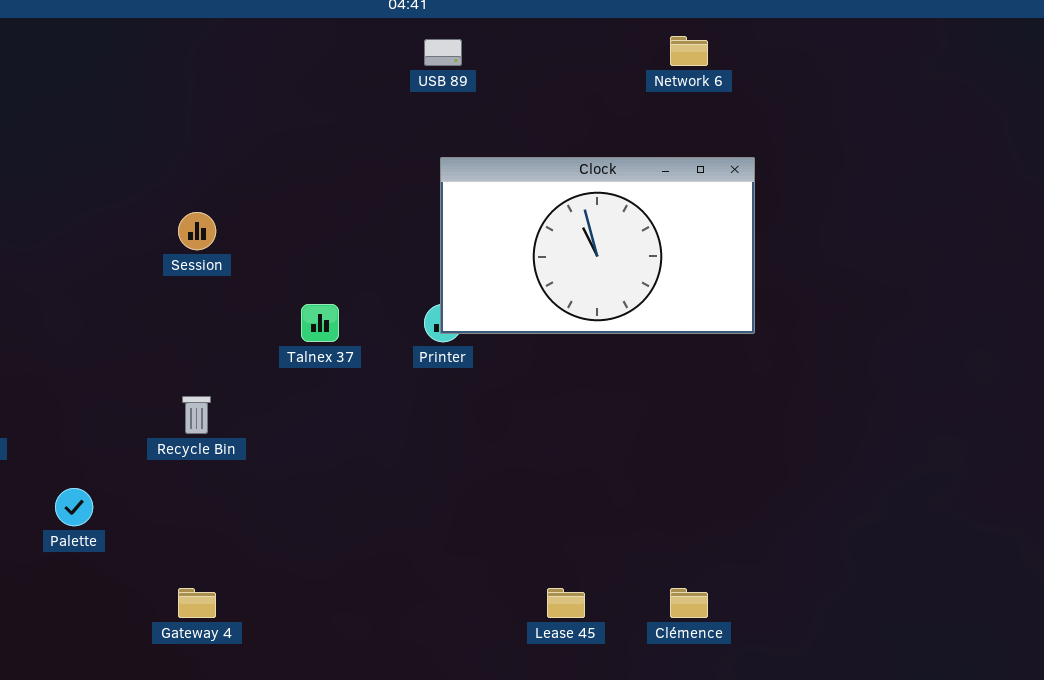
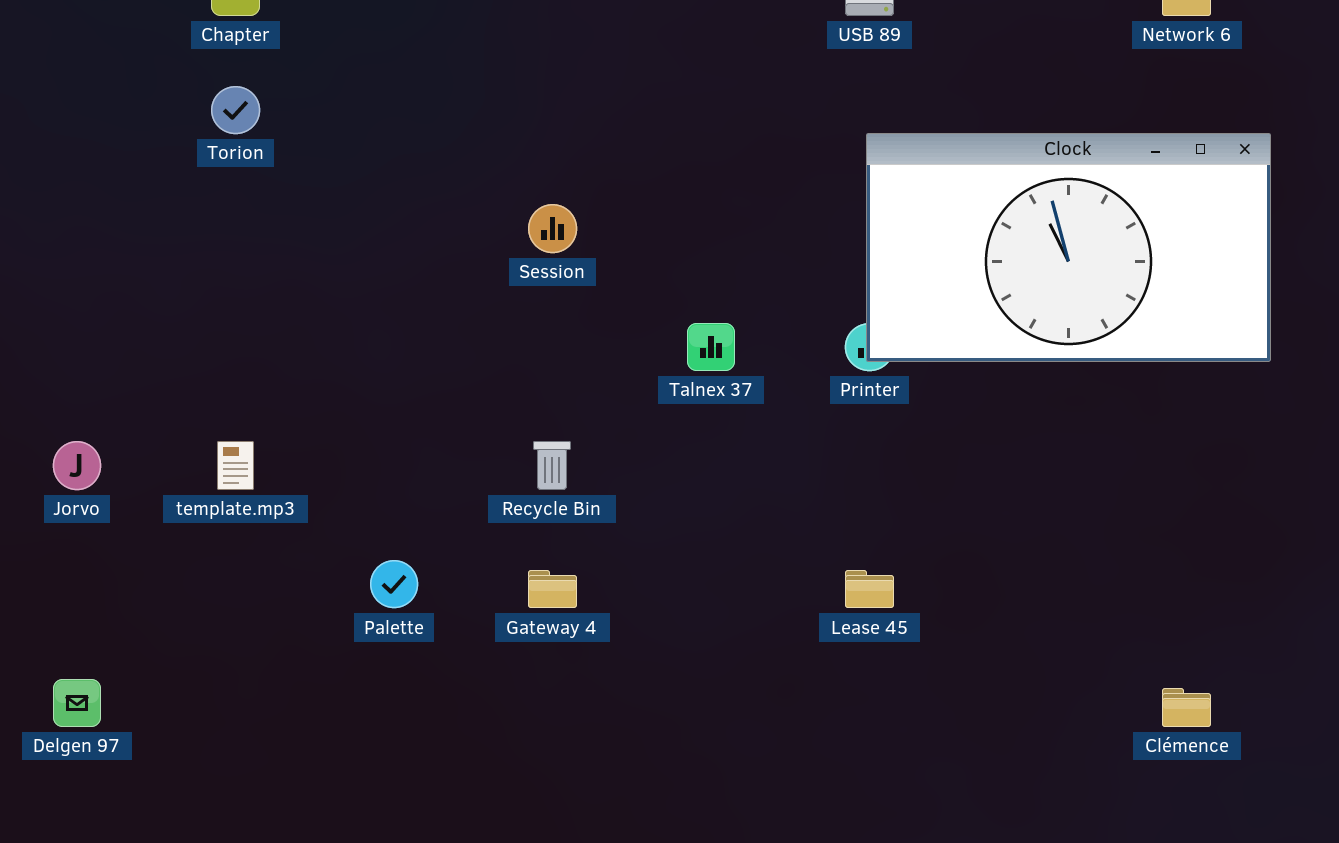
Gateway 4: [178,588,216,618] -> [528,570,577,608], moved
Lease 45: [547,588,585,618] -> [845,570,894,608], moved

